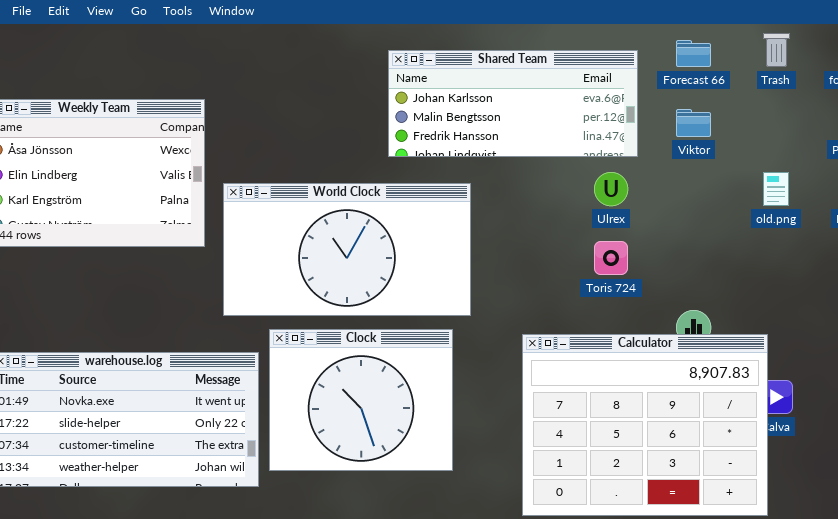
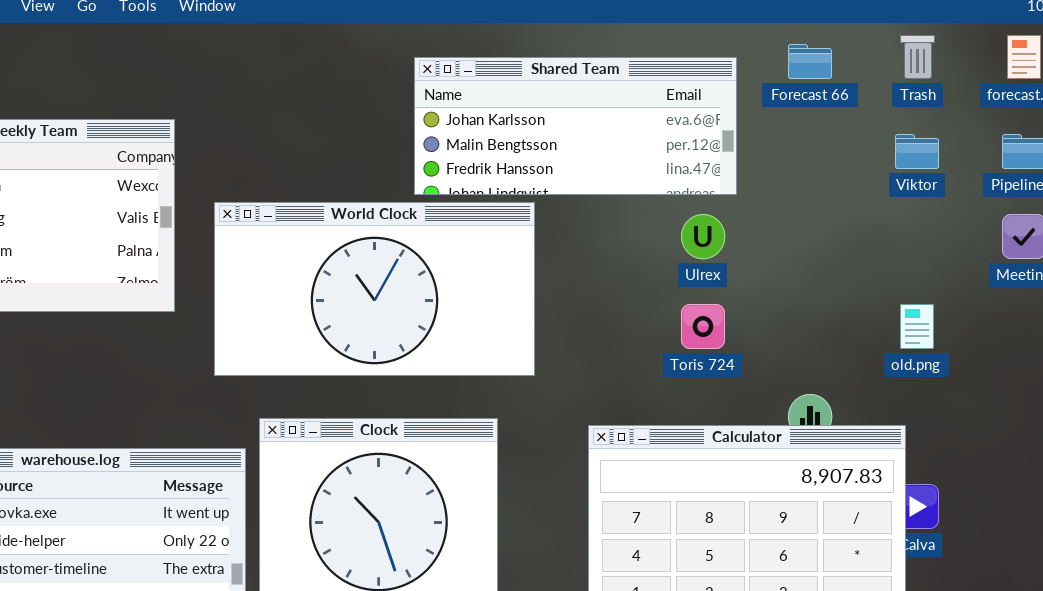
Viktor: [676,109,711,137] -> [895,134,939,169], moved
old.png: [763,172,789,206] -> [900,304,934,349], moved
World Clock: [223,183,471,316] -> [214,202,535,376], moved

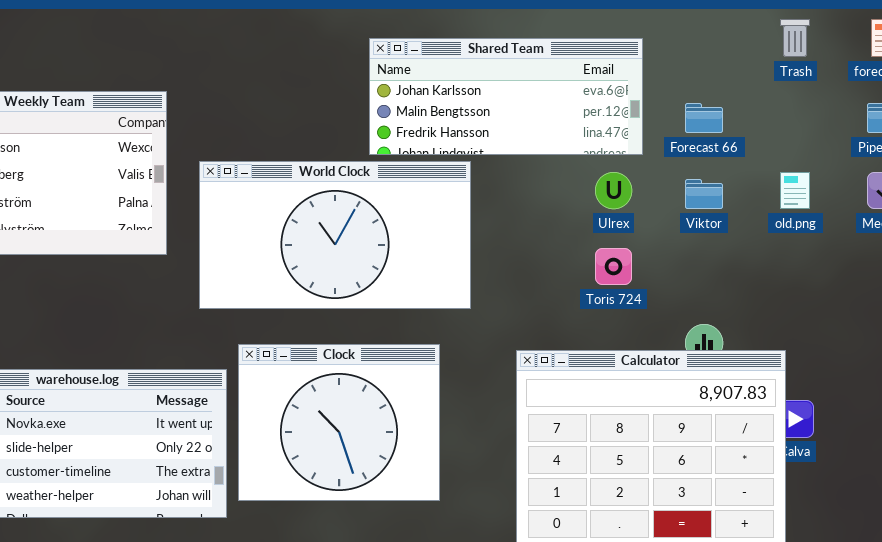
Forecast 66: [788,44,832,79] -> [685,103,723,133], moved
Viktor: [895,134,939,169] -> [685,179,723,209], moved
old.png: [900,304,934,349] -> [780,172,810,209], moved

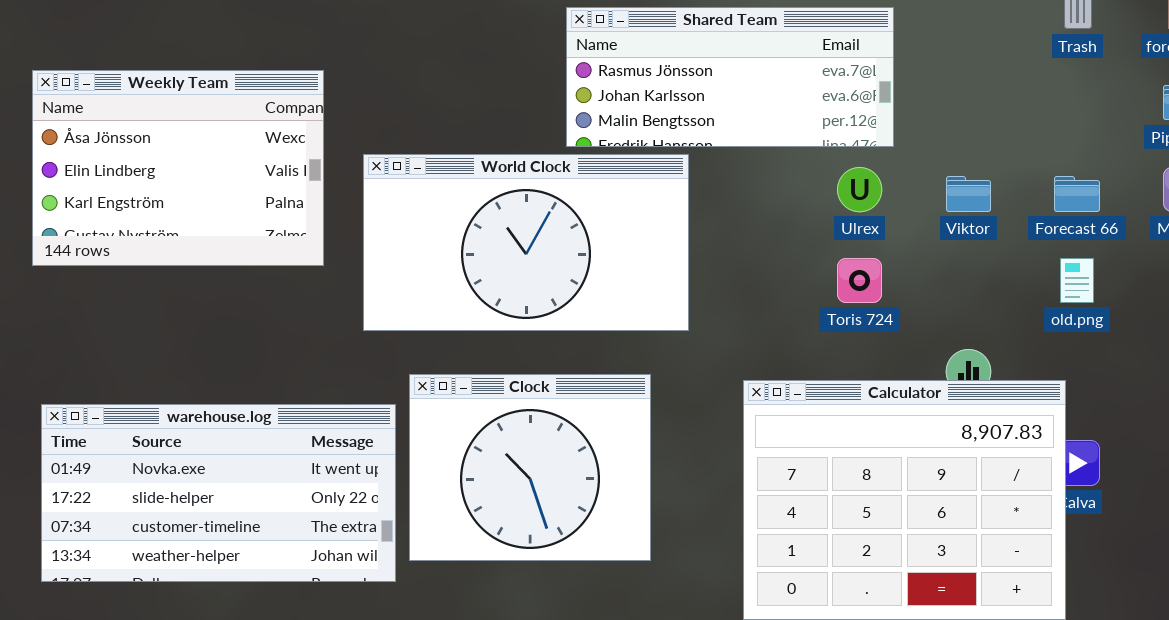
Shared Team: [369,38,643,155] -> [566,7,894,147], scrolled up 1 row
Forecast 66: [685,103,723,133] -> [1054,176,1100,212], moved
old.png: [780,172,810,209] -> [1060,258,1094,303], moved

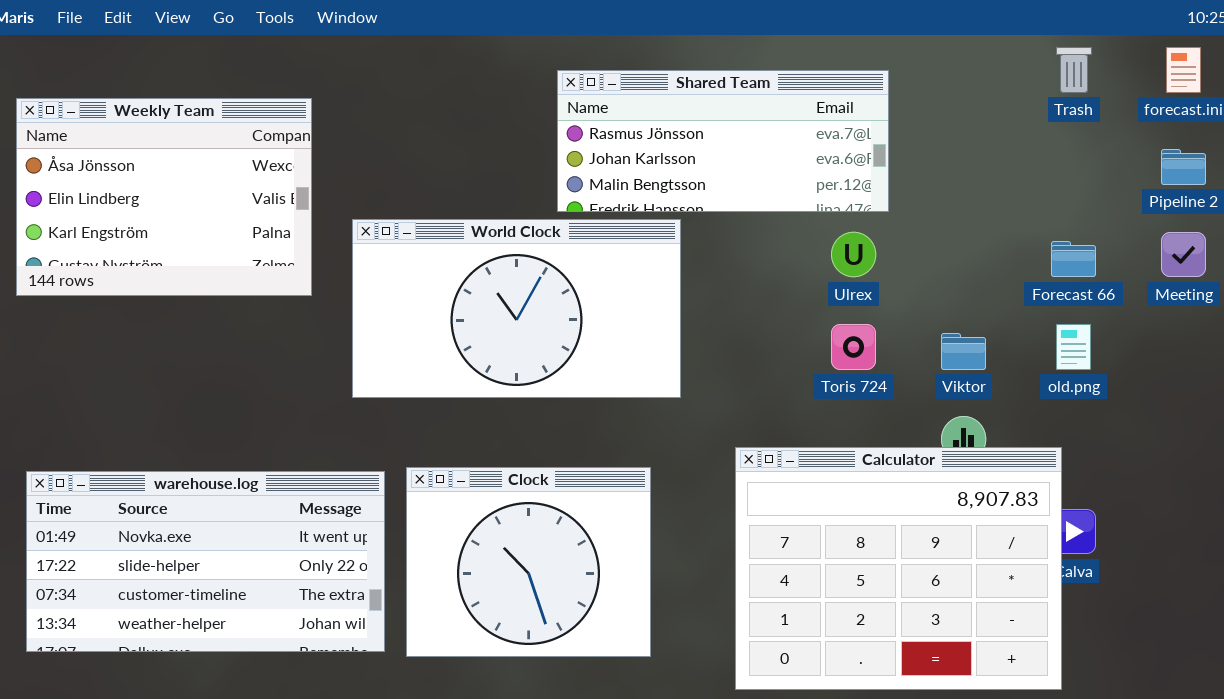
Weekly Team: [32,70,324,266] -> [16,98,312,296], moved
Viktor: [946,176,991,212] -> [941,333,986,370], moved
Clock: [409,374,651,561] -> [406,467,651,657], moved

